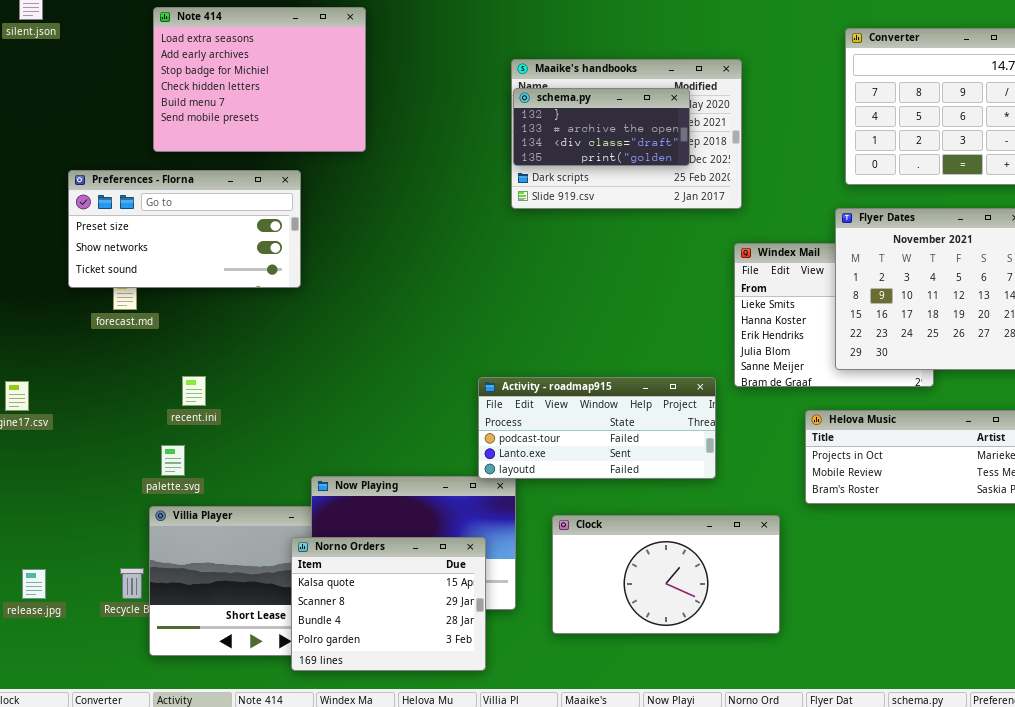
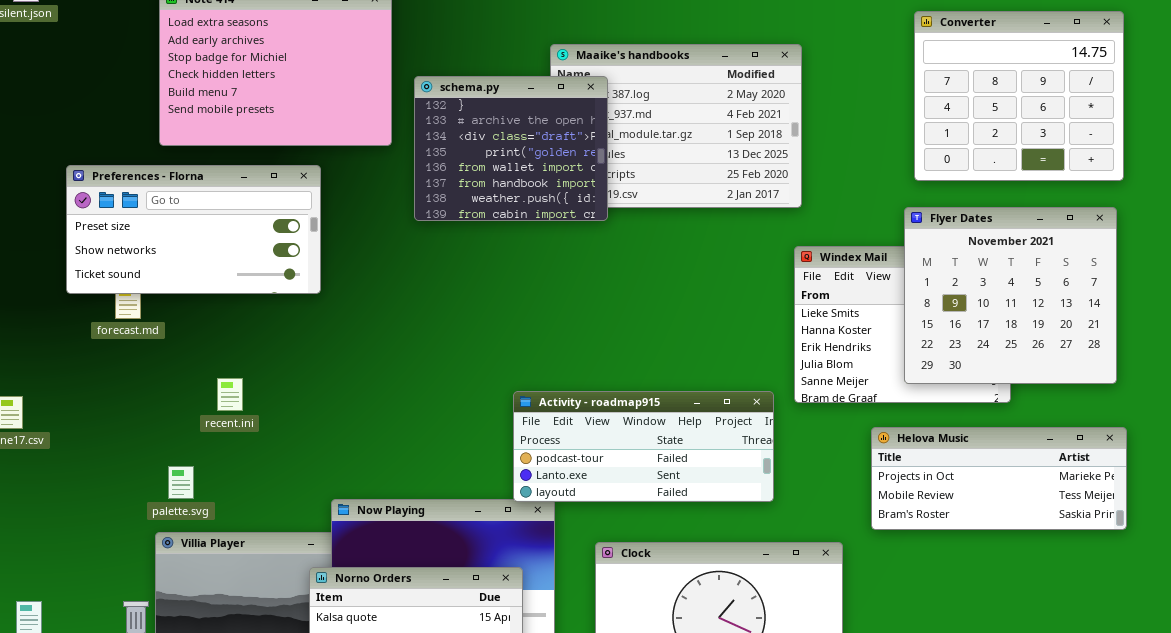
schema.py: [513,88,690,166] -> [414,76,608,221], moved, resized
recent.ini: [182,376,206,406] -> [217,378,243,411], moved

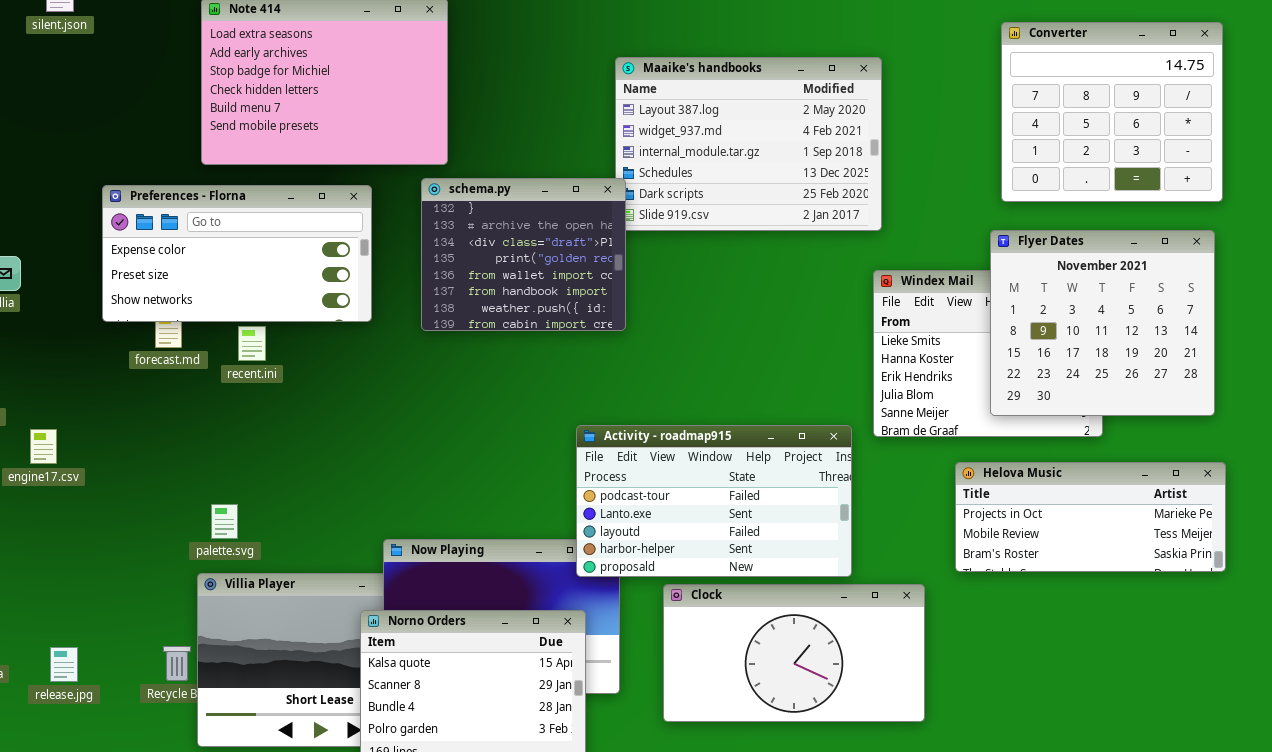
schema.py: [414,76,608,221] -> [421,178,626,331], moved
Preferences - Florna: [66,165,321,294] -> [102,185,372,322], scrolled up 1 row
recent.ini: [217,378,243,411] -> [238,326,266,361], moved
Activity - roadmap915: [513,391,774,502] -> [576,425,852,577], resized

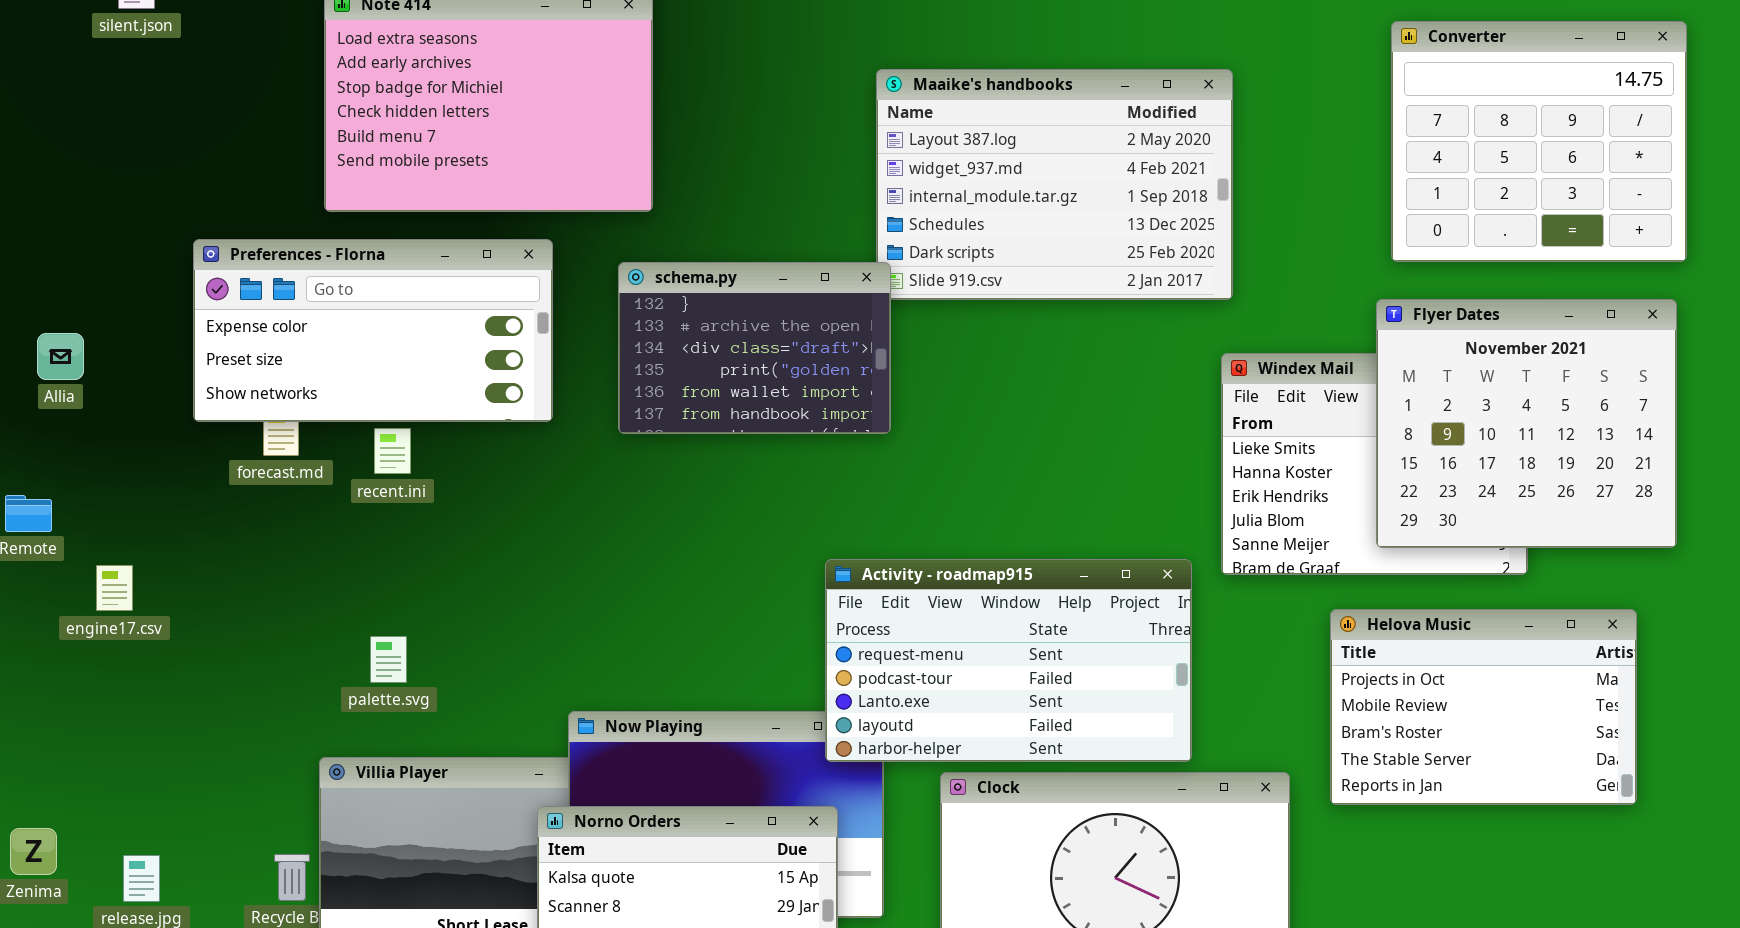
schema.py: [421,178,626,331] -> [618,262,891,434], resized
Activity - roadmap915: [576,425,852,577] -> [825,559,1192,762], scrolled up 1 row
Helova Music: [955,462,1226,572] -> [1330,609,1637,805], resized
palette.svg: [211,504,238,539] -> [370,636,407,683], moved

